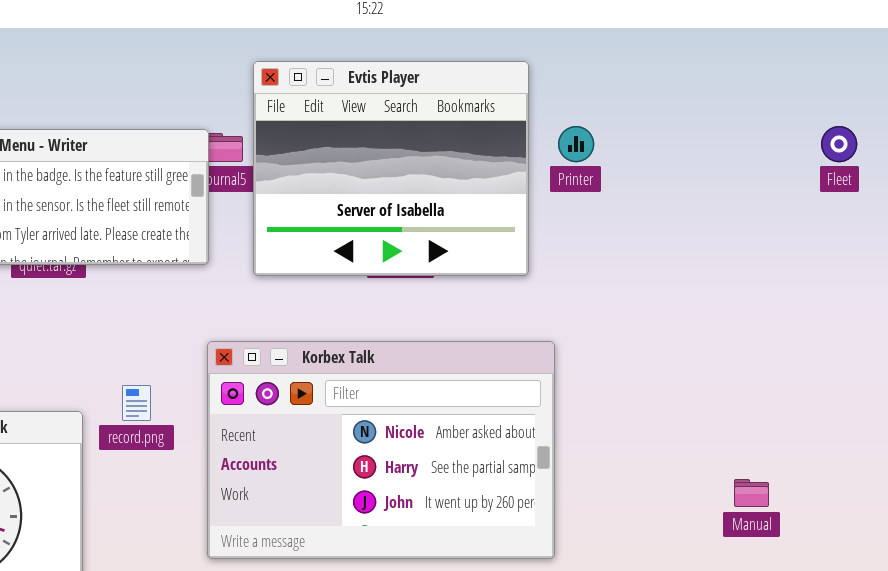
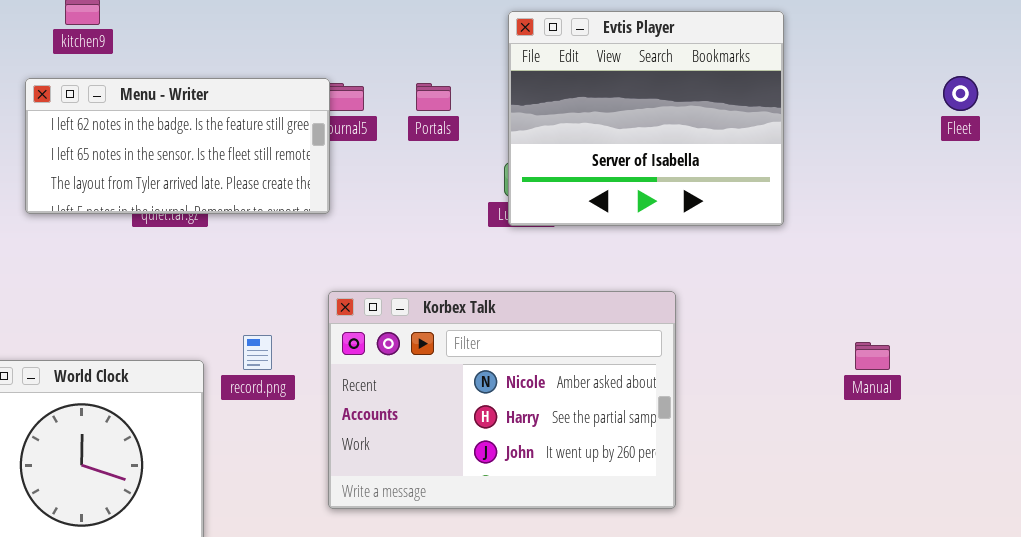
Evtis Player: [253,61,529,276] -> [508,11,784,226], moved
Manual: [734,479,769,507] -> [855,342,890,370], moved

